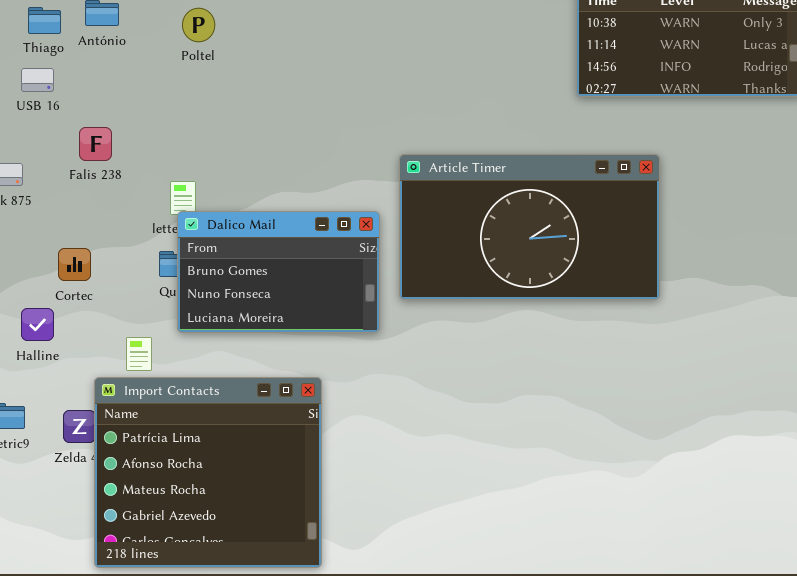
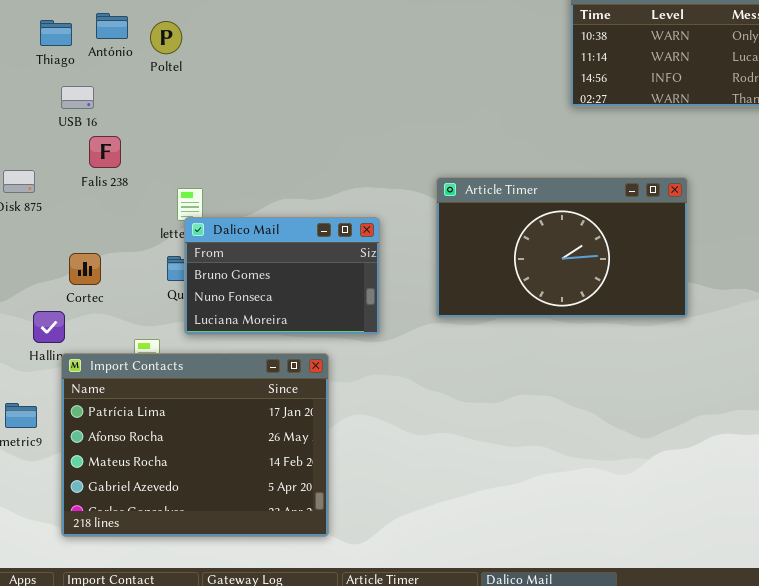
Poltel: [182,8,215,42] -> [150,21,182,54], moved
USB 16: [21,68,54,92] -> [61,86,94,109], moved
Article Timer: [399,154,660,300] -> [436,177,688,318], moved
Import Contacts: [94,377,322,568] -> [61,353,329,537], moved, resized

